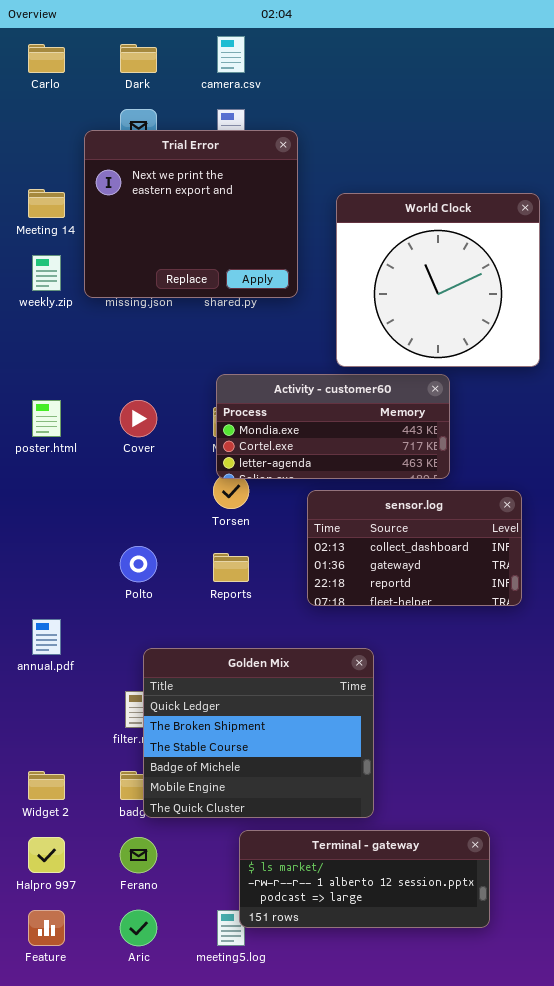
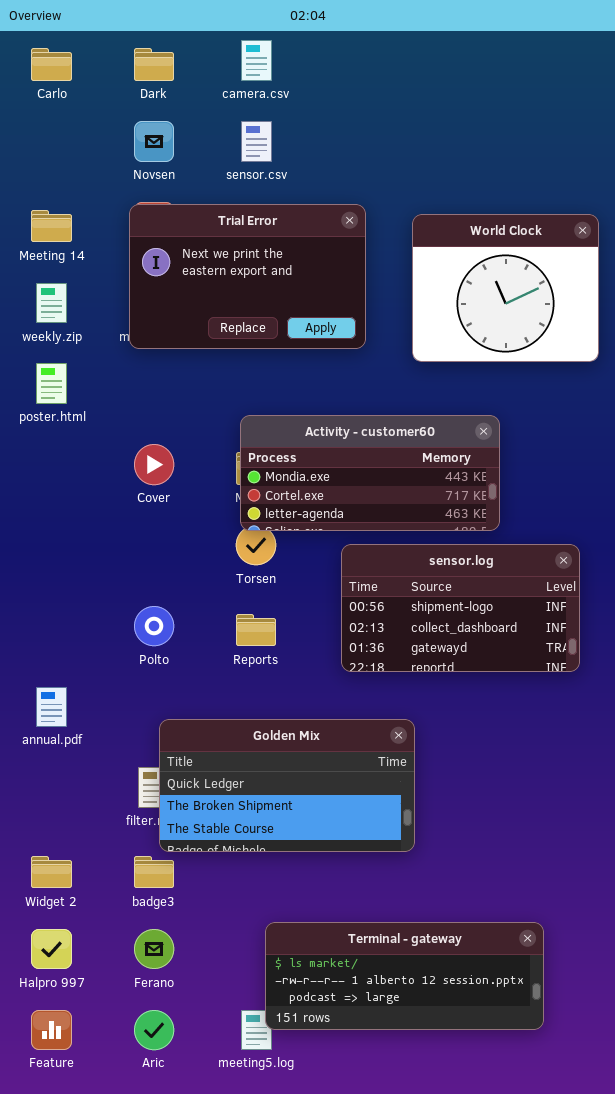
Trial Error: [84,130,298,298] -> [129,204,366,349], moved, resized
World Clock: [336,193,540,367] -> [412,214,599,362], resized
poster.html: [32,400,61,437] -> [36,363,67,404], moved
sensor.log: [307,490,522,606] -> [341,544,580,672], scrolled up 1 row
Golden Mix: [143,648,374,818] -> [159,719,415,852], resized

